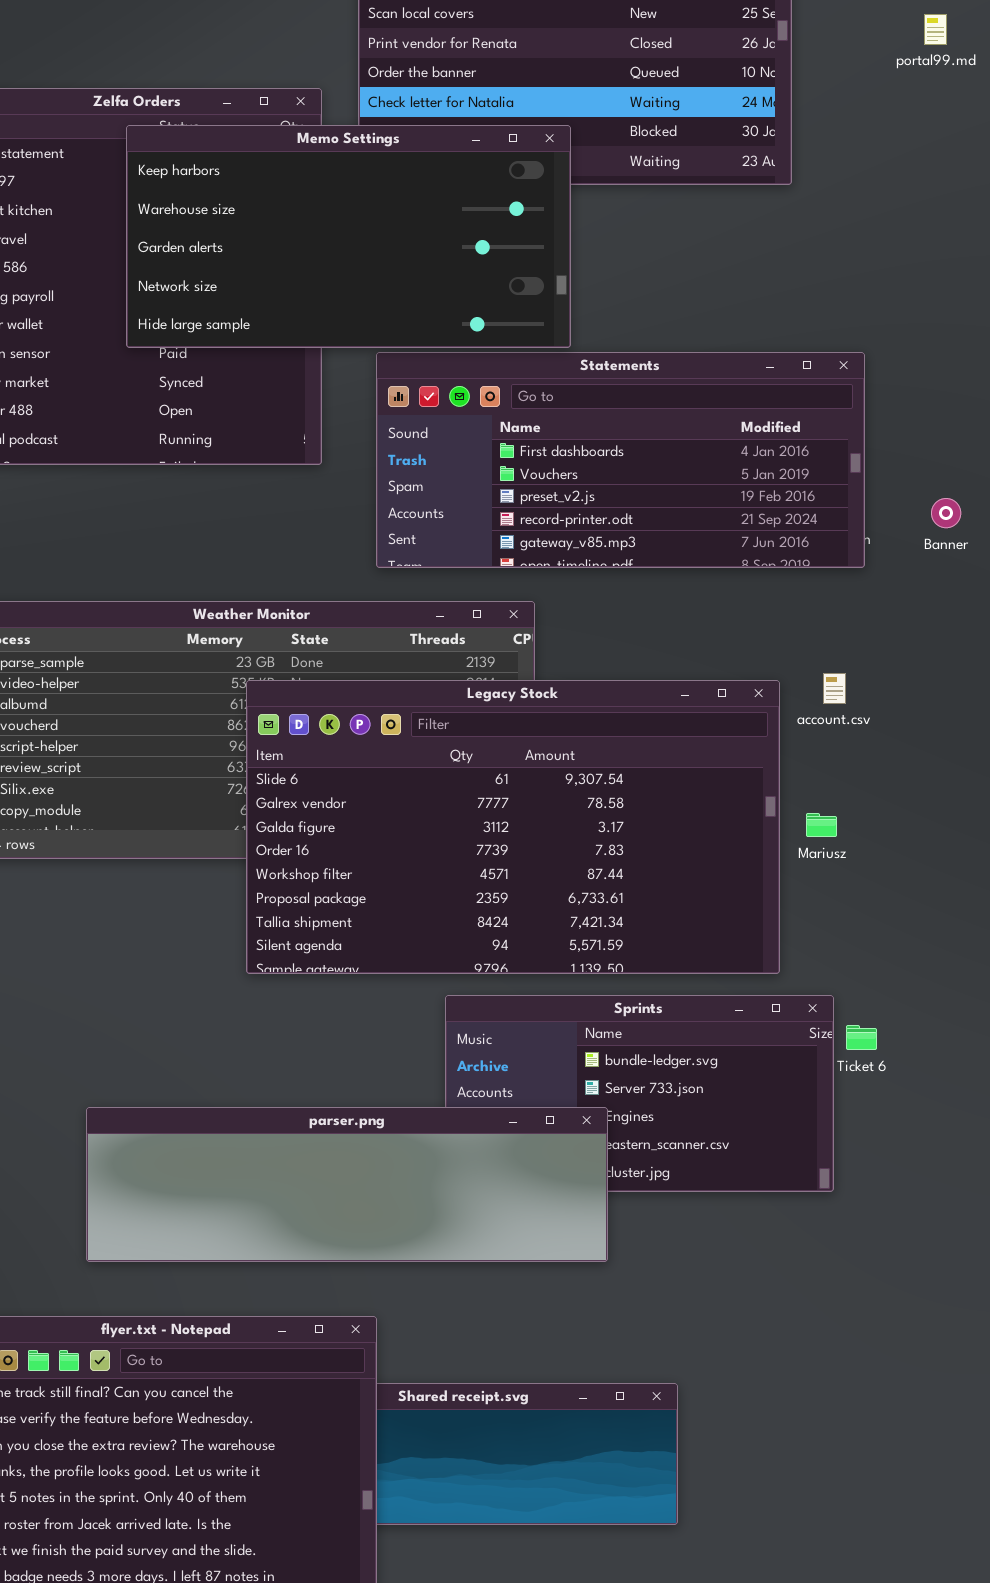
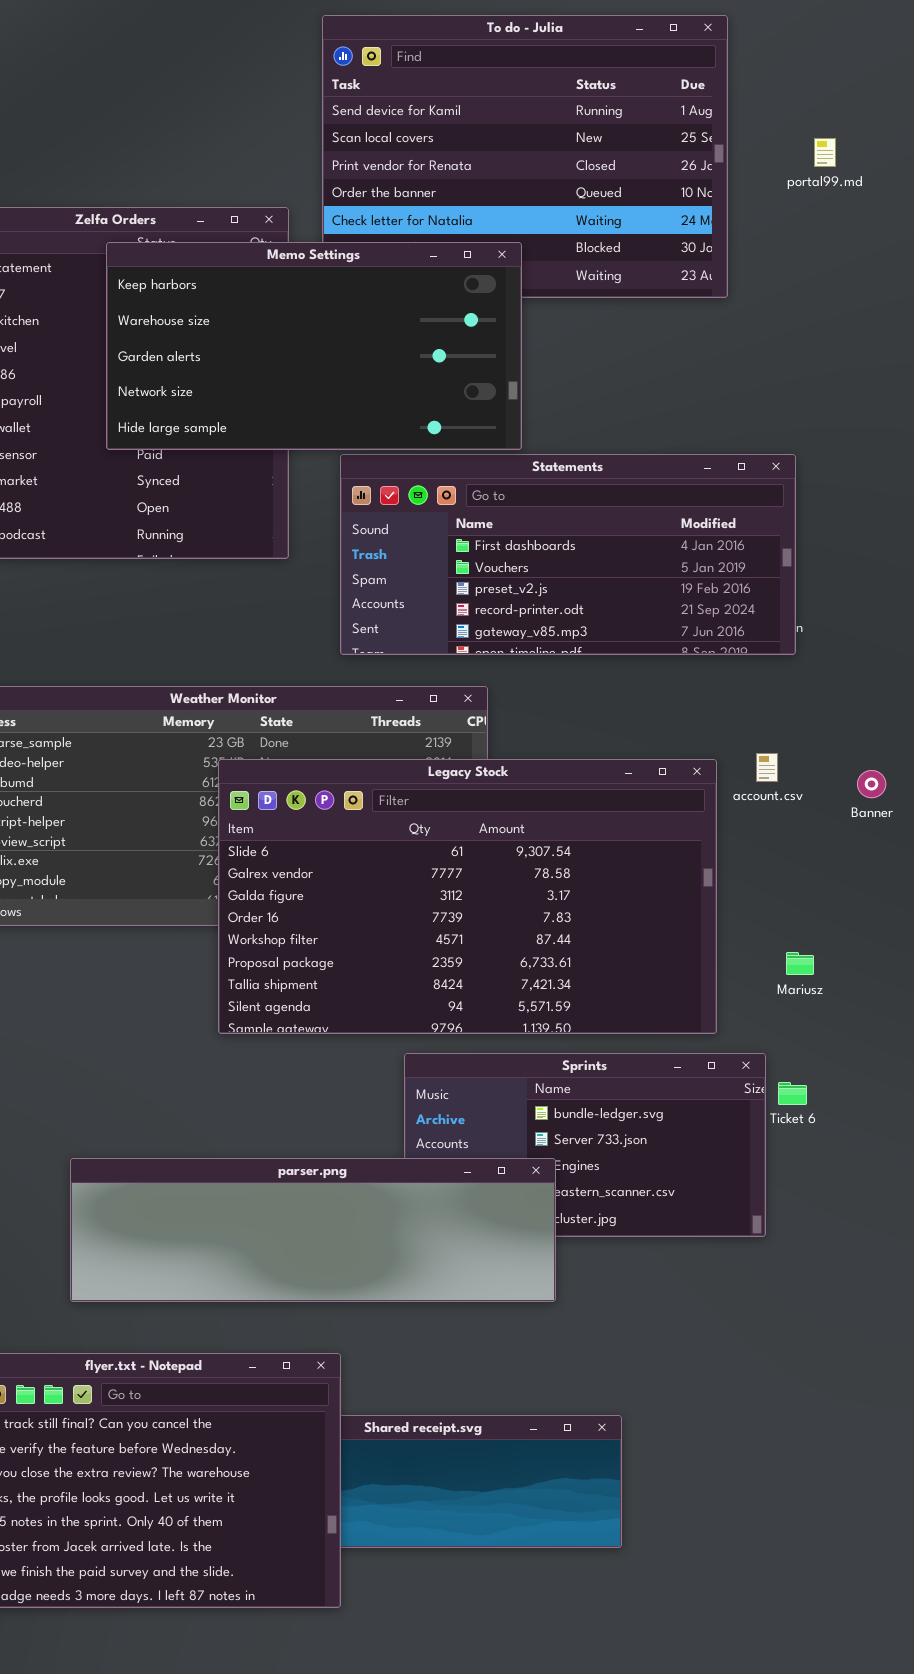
portal99.md: [924,14,947,45] -> [814,138,836,167], moved
Banner: [931,498,961,528] -> [857,770,886,798], moved
Mariusz: [806,813,837,837] -> [786,952,814,975], moved

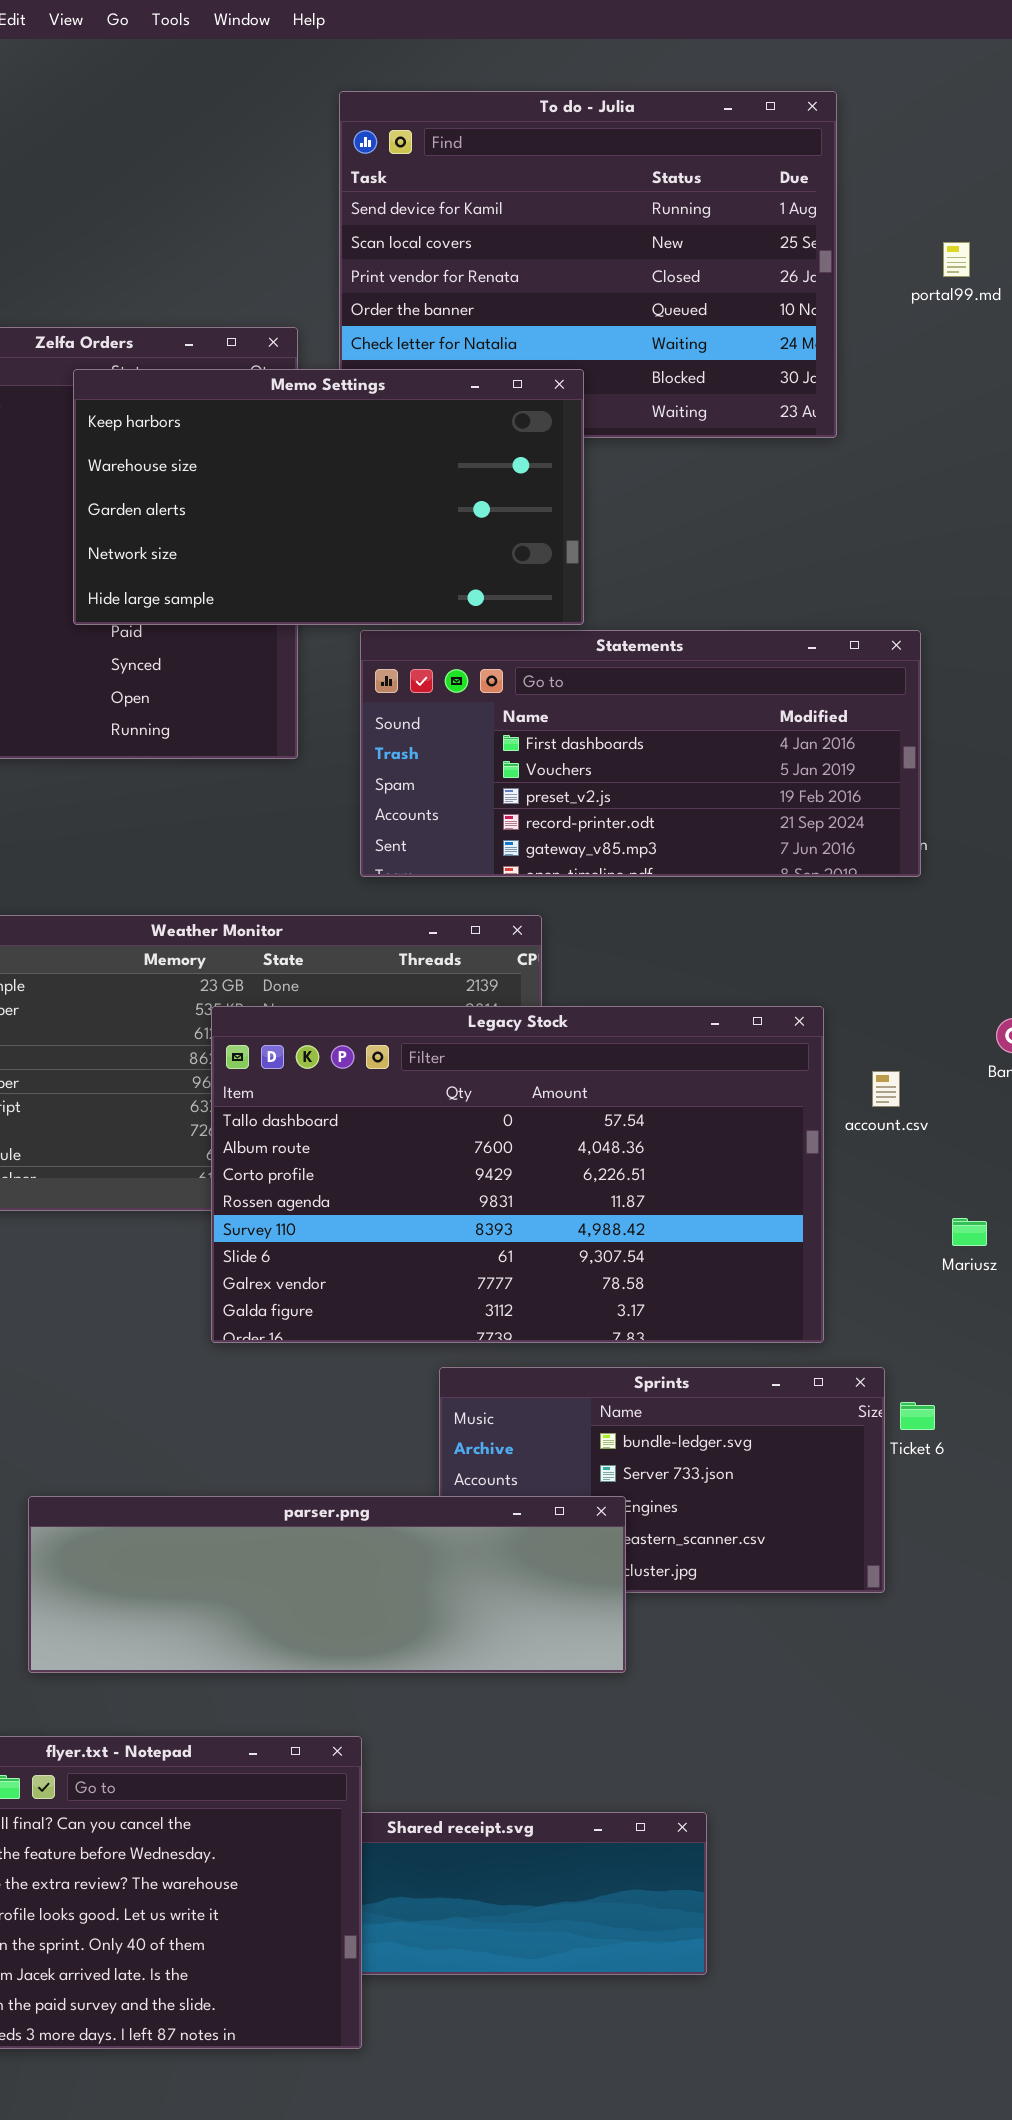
account.csv: [756,753,778,782] -> [872,1071,900,1107], moved
Legacy Stock: [218,759,717,1034] -> [211,1006,824,1343], scrolled up 5 rows
Mariusz: [786,952,814,975] -> [952,1218,987,1246], moved

